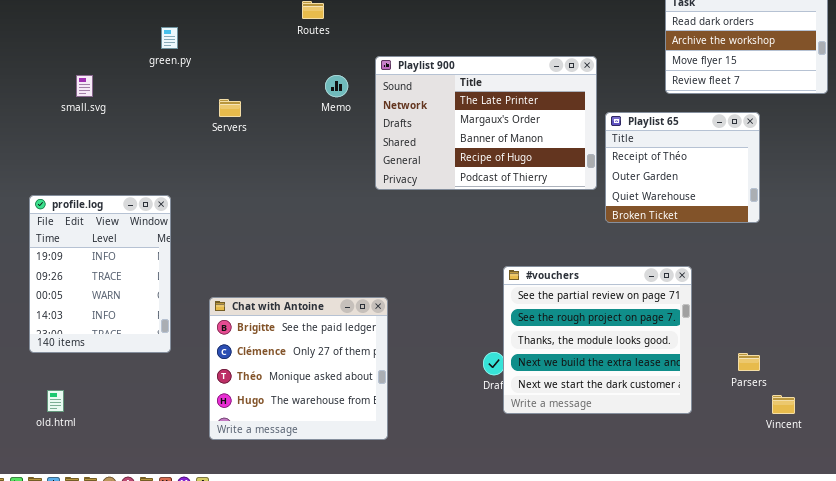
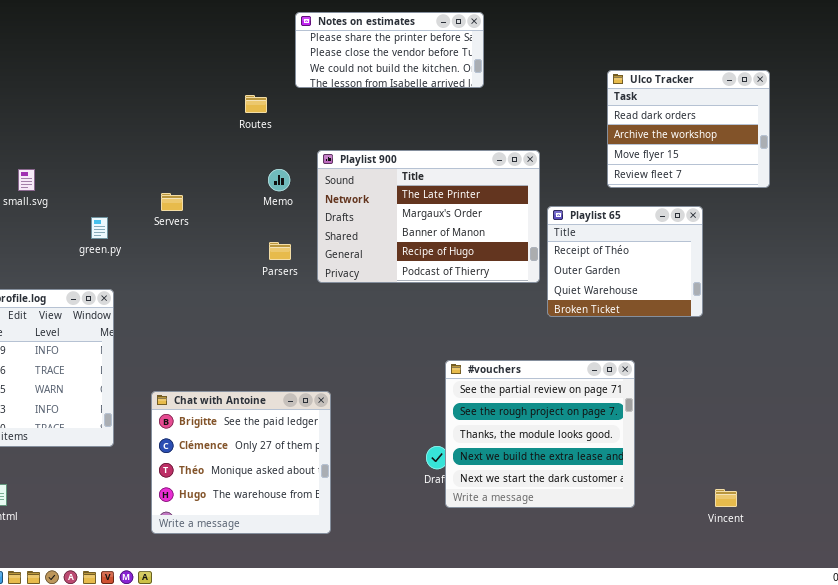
green.py: [161,27,178,49] -> [91,217,108,239], moved
Parsers: [738,353,760,371] -> [269,242,291,260], moved

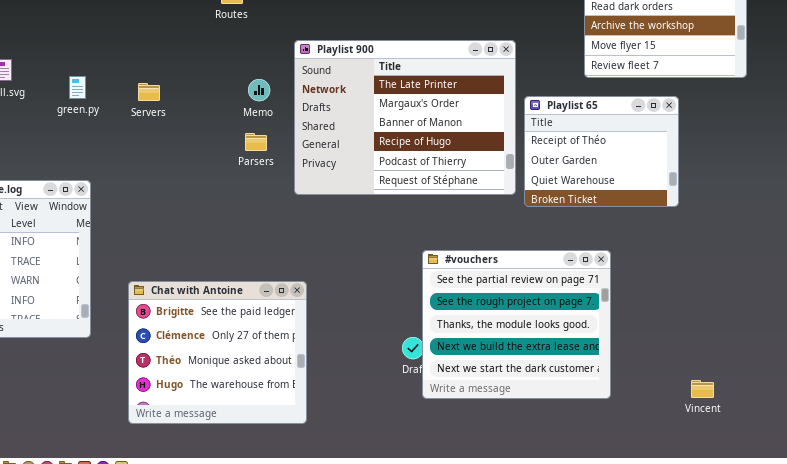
Playlist 900: [317,150,540,283] -> [294,40,516,195], resized
Memo: [268,169,290,191] -> [248,79,270,101], moved
green.py: [91,217,108,239] -> [69,76,86,99], moved

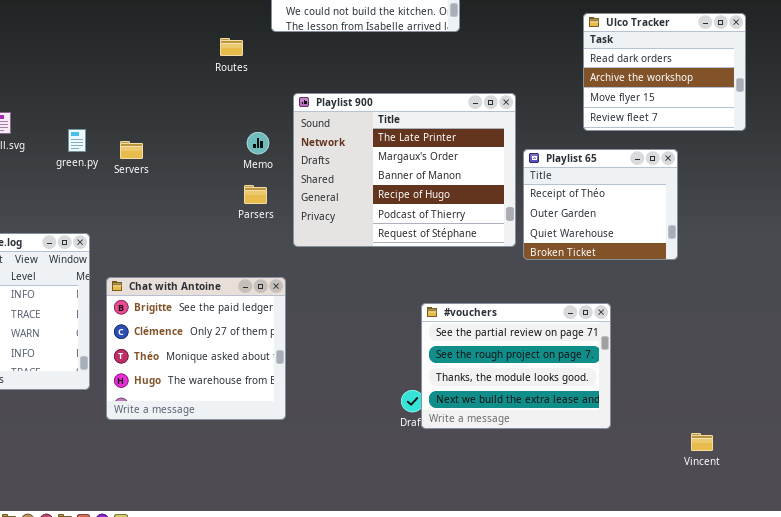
Servers: [138,83,160,101] -> [120,141,143,159], moved
#vouchers: [422,250,611,399] -> [421,303,611,429], resized
Chat with Antoine: [128,281,307,424] -> [106,277,286,420], moved

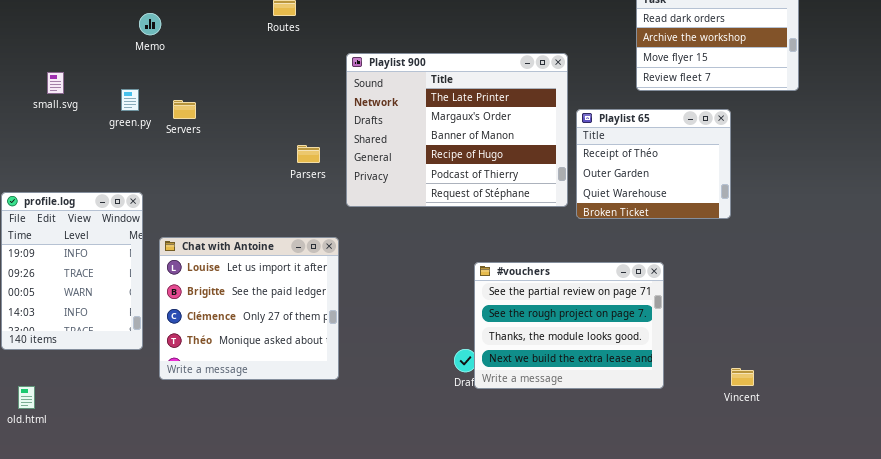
Memo: [247,132,269,154] -> [139,13,161,35], moved
Chat with Antoine: [106,277,286,420] -> [159,237,339,380], scrolled up 1 row
Vincent: [691,433,713,451] -> [731,368,754,386], moved

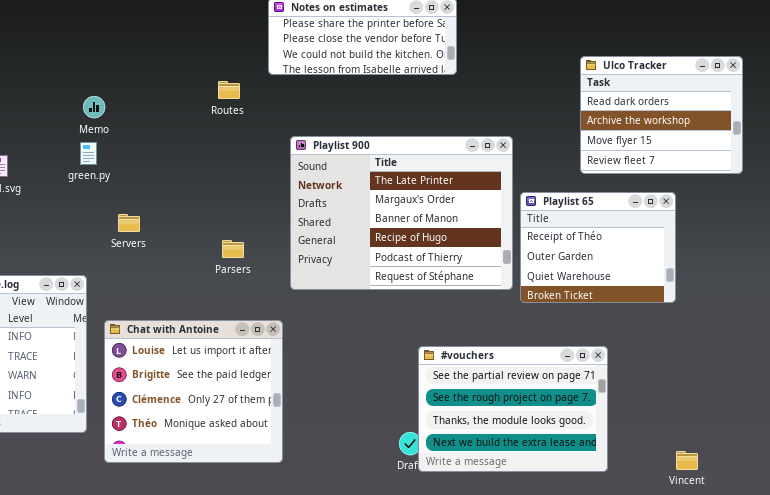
green.py: [121,89,139,111] -> [80,142,97,165], moved
Servers: [173,100,196,119] -> [118,214,140,232], moved
Parsers: [297,145,320,163] -> [222,240,244,258], moved

